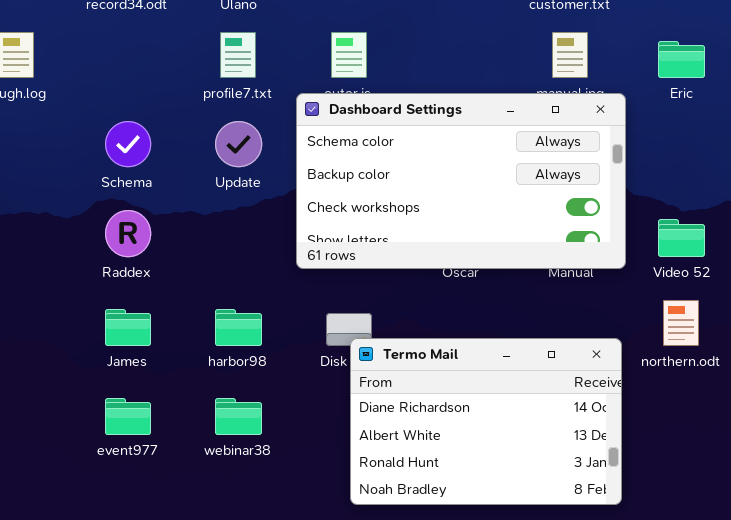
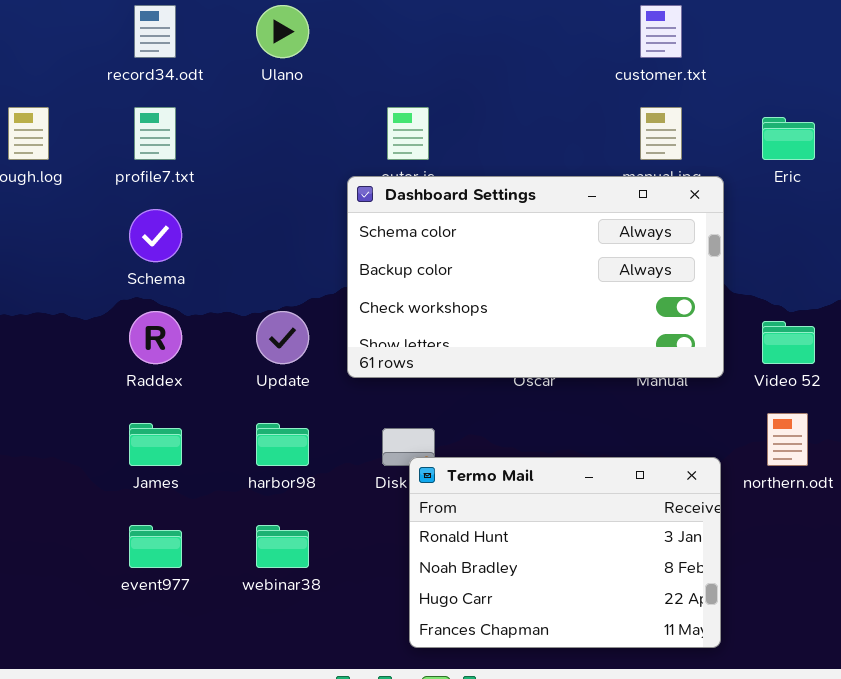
profile7.txt: [220,32,256,78] -> [134,107,176,160], moved
Update: [215,121,262,167] -> [256,311,309,364], moved
Termo Mail: [350,338,622,505] -> [409,457,721,648], scrolled down 2 rows

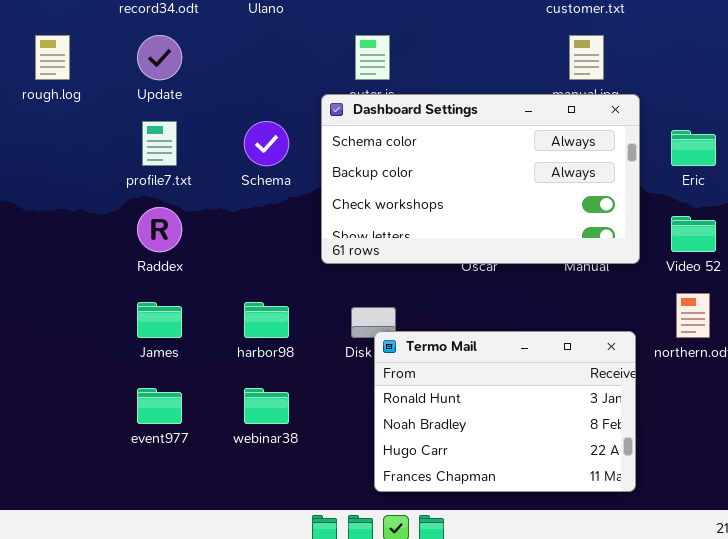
profile7.txt: [134,107,176,160] -> [142,121,177,166], moved
Eric: [762,117,815,160] -> [671,130,716,166], moved
Schema: [129,209,182,262] -> [244,121,289,166], moved
Update: [256,311,309,364] -> [137,35,182,80], moved

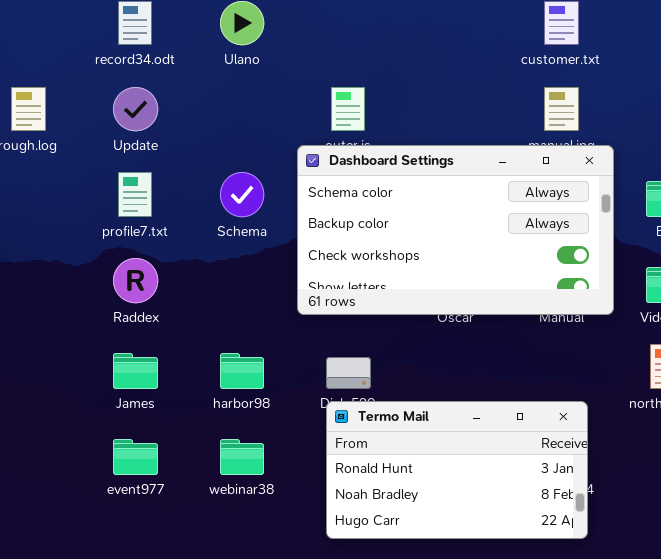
Termo Mail: [374,331,636,492] -> [326,401,588,539], moved, resized

